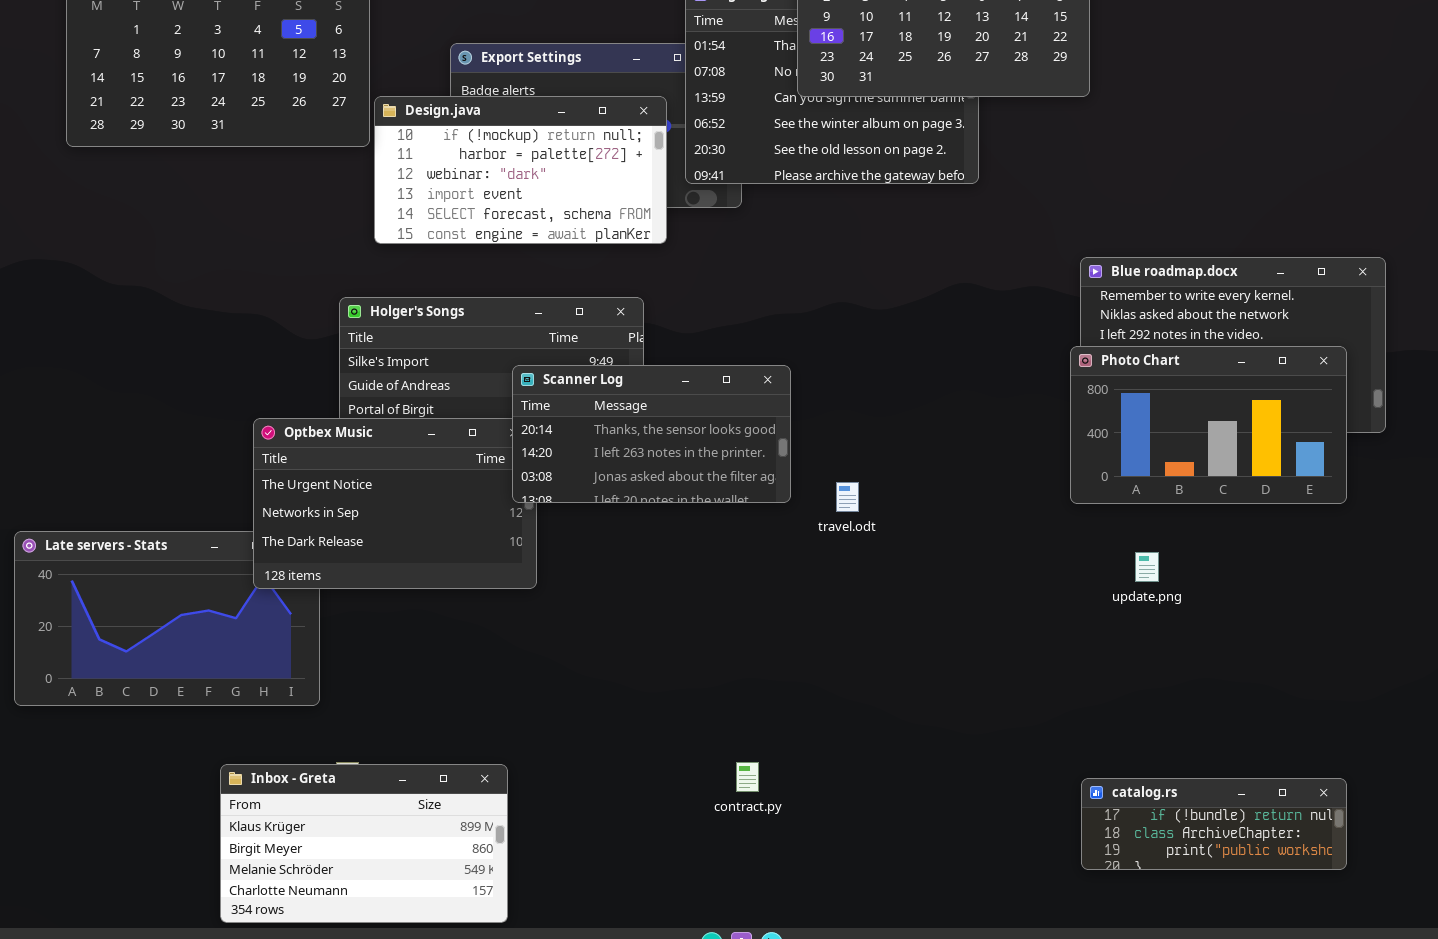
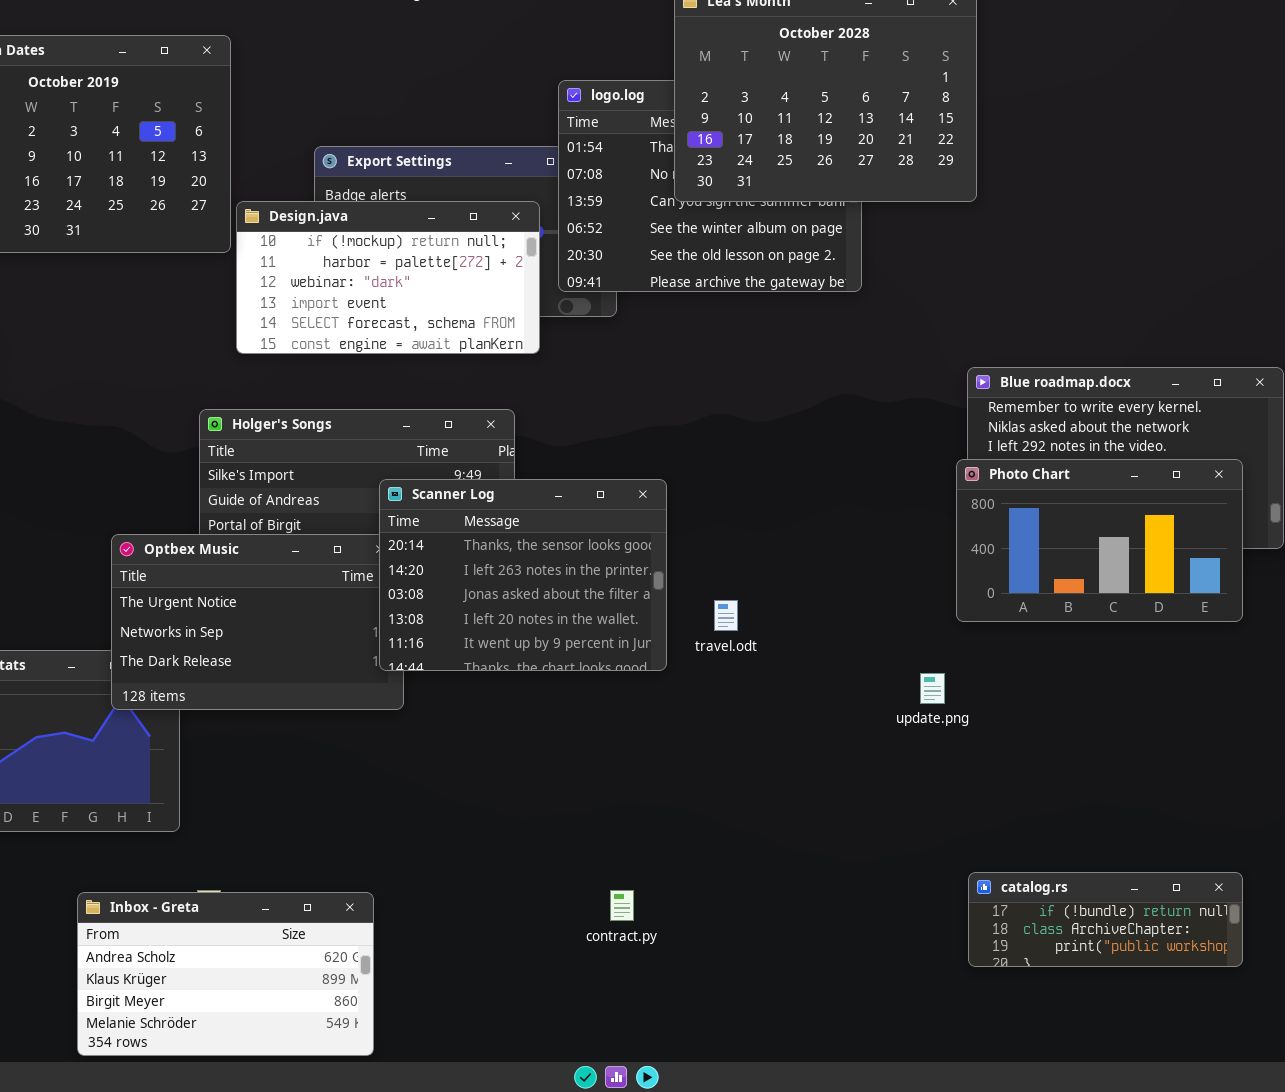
Scanner Log: [512,365,791,503] -> [379,479,667,671], resized
update.png: [1135,552,1159,582] -> [920,673,945,704], moved
Inbox - Greta: [220,764,508,923] -> [77,892,374,1056], scrolled up 1 row
catalog.rs: [1081,778,1347,870] -> [968,872,1243,967], moved

